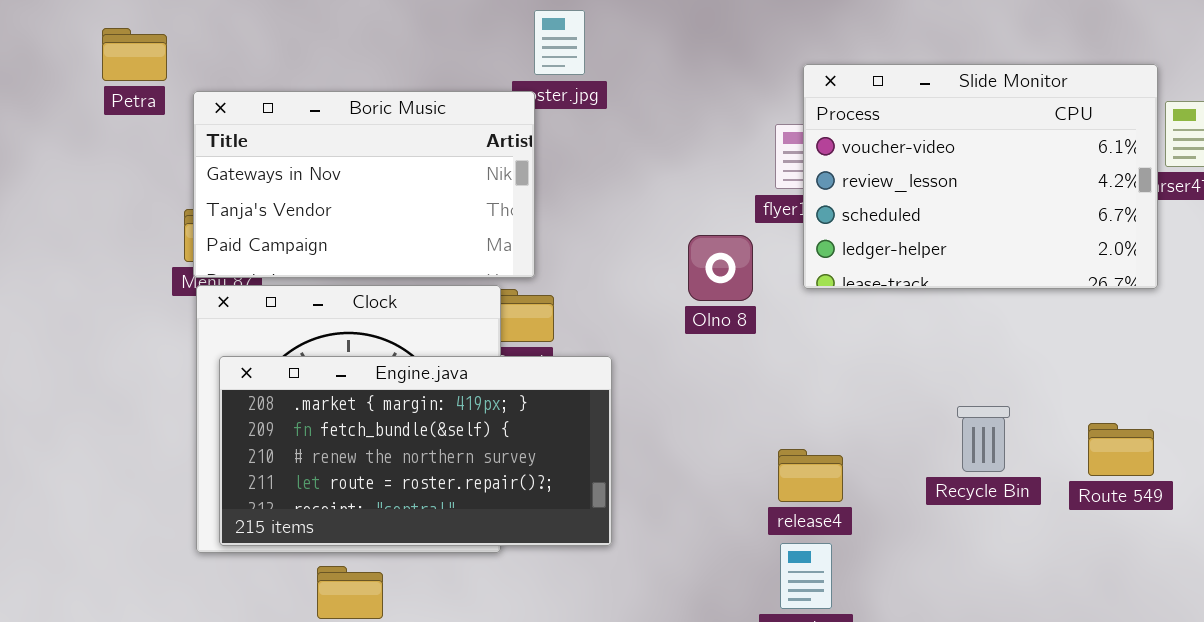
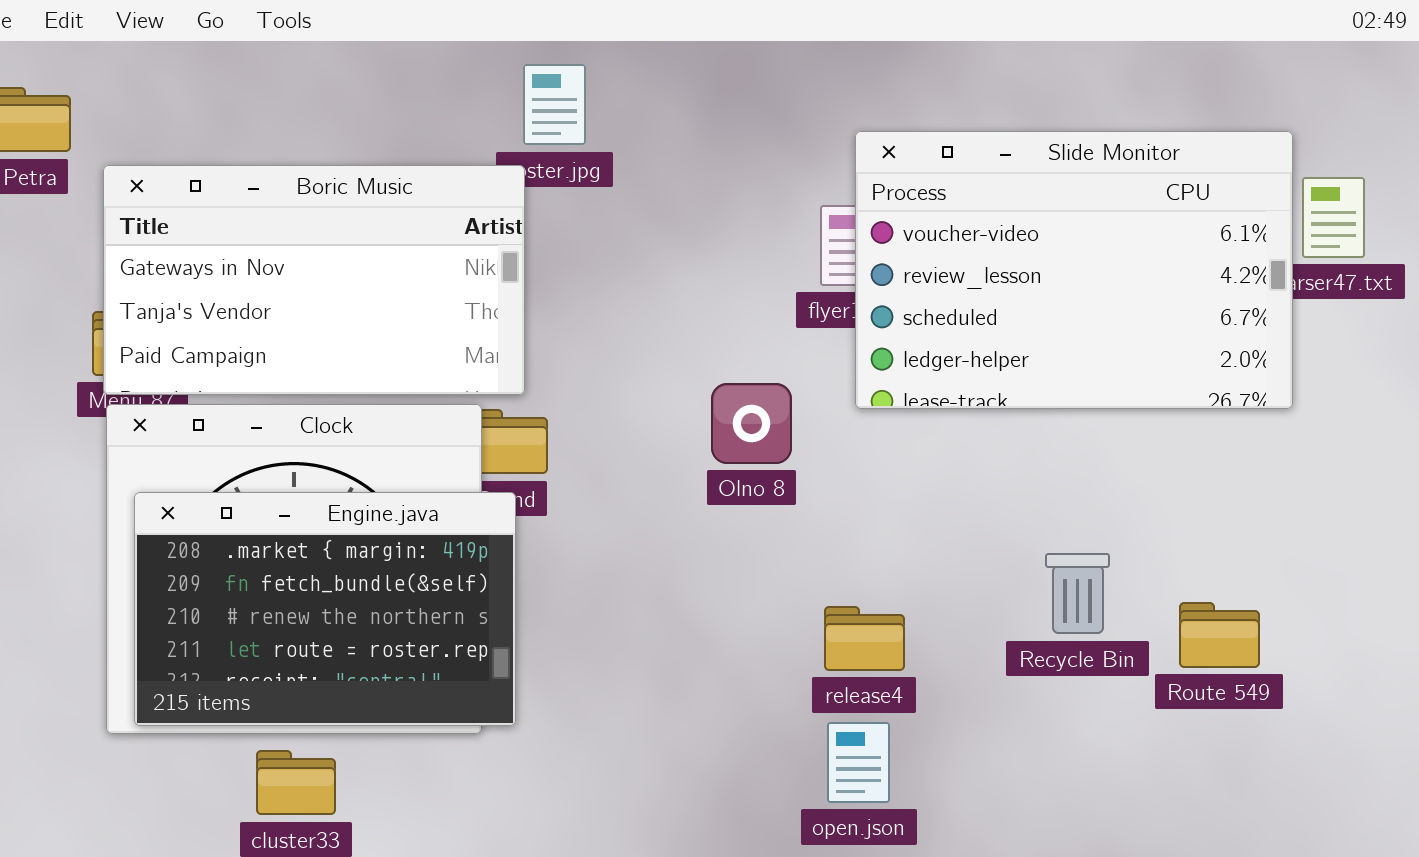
Olno 8: [688,235,753,301] -> [711,383,792,464], moved
Engine.java: [219,356,612,546] -> [134,492,516,726], resized
Route 549: [1088,423,1154,476] -> [1179,602,1260,668], moved

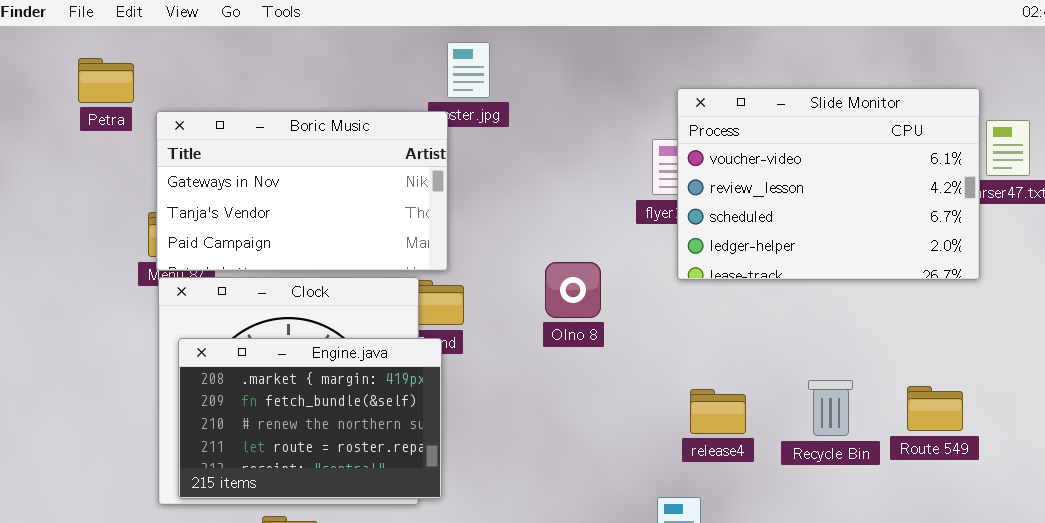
Olno 8: [711,383,792,464] -> [545,262,601,318], moved
Route 549: [1179,602,1260,668] -> [907,386,963,431], moved
release4: [824,606,905,671] -> [690,389,746,434], moved

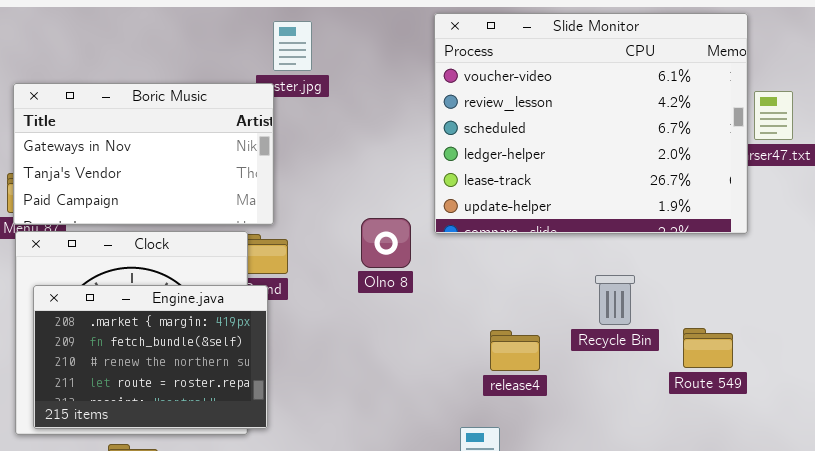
Slide Monitor: [677,88,980,280] -> [434,13,748,234], resized
Recycle Bin: [808,380,853,436] -> [595,275,635,325], moved

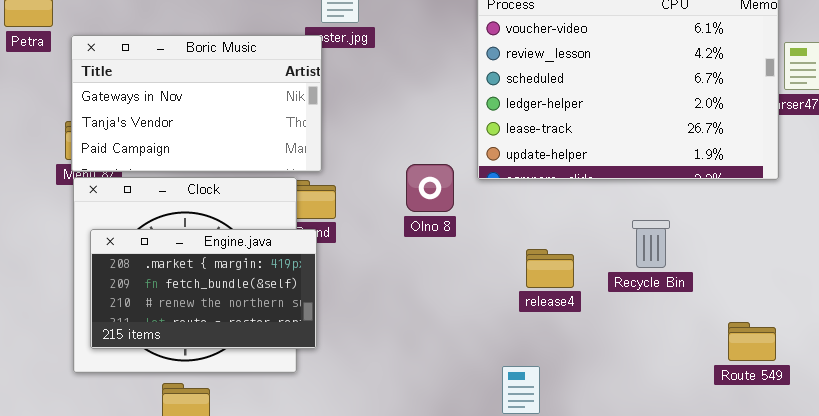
Engine.java: [33,285,268,429] -> [90,229,317,349], resized
Route 549: [683,328,733,368] -> [728,322,776,361], moved
release4: [490,330,540,371] -> [526,249,574,288], moved

